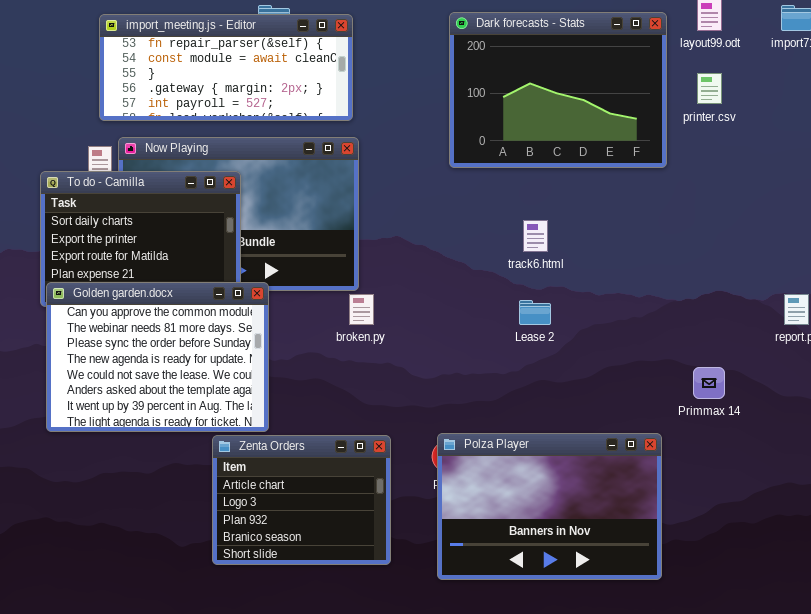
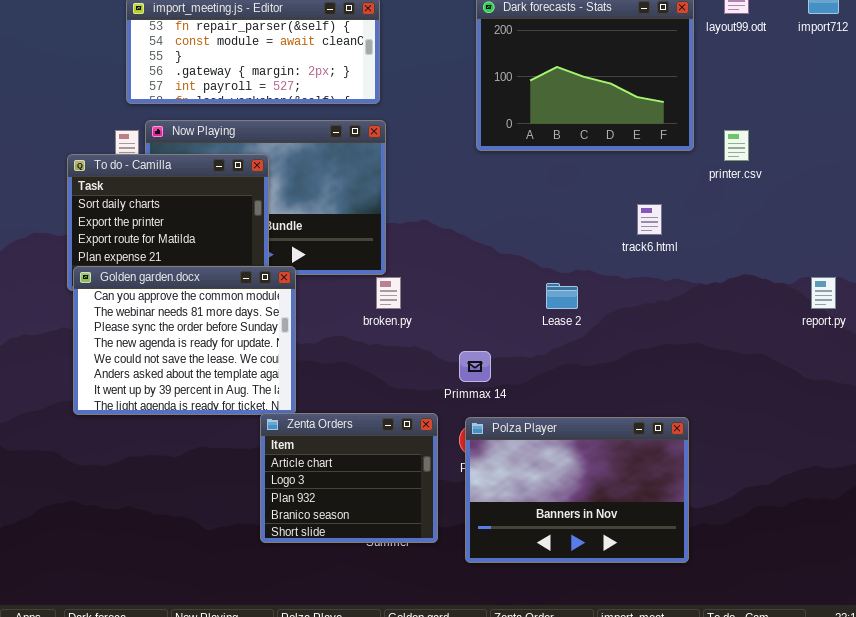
printer.csv: [697,73,722,104] -> [724,130,749,161], moved
track6.html: [523,220,548,252] -> [637,204,662,235], moved
Primmax 14: [693,367,725,399] -> [459,351,491,382], moved
Zenta Orders: [212,435,391,565] -> [260,413,438,543], moved

